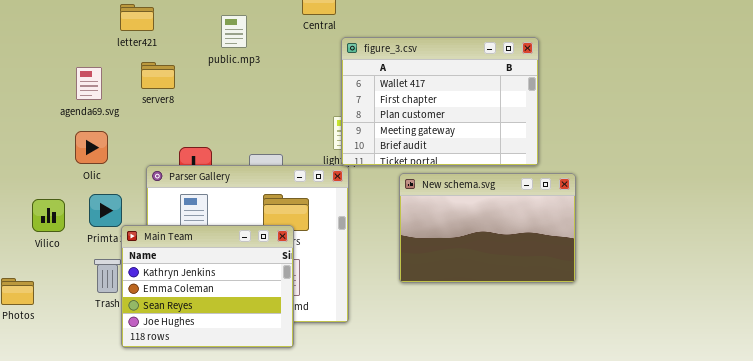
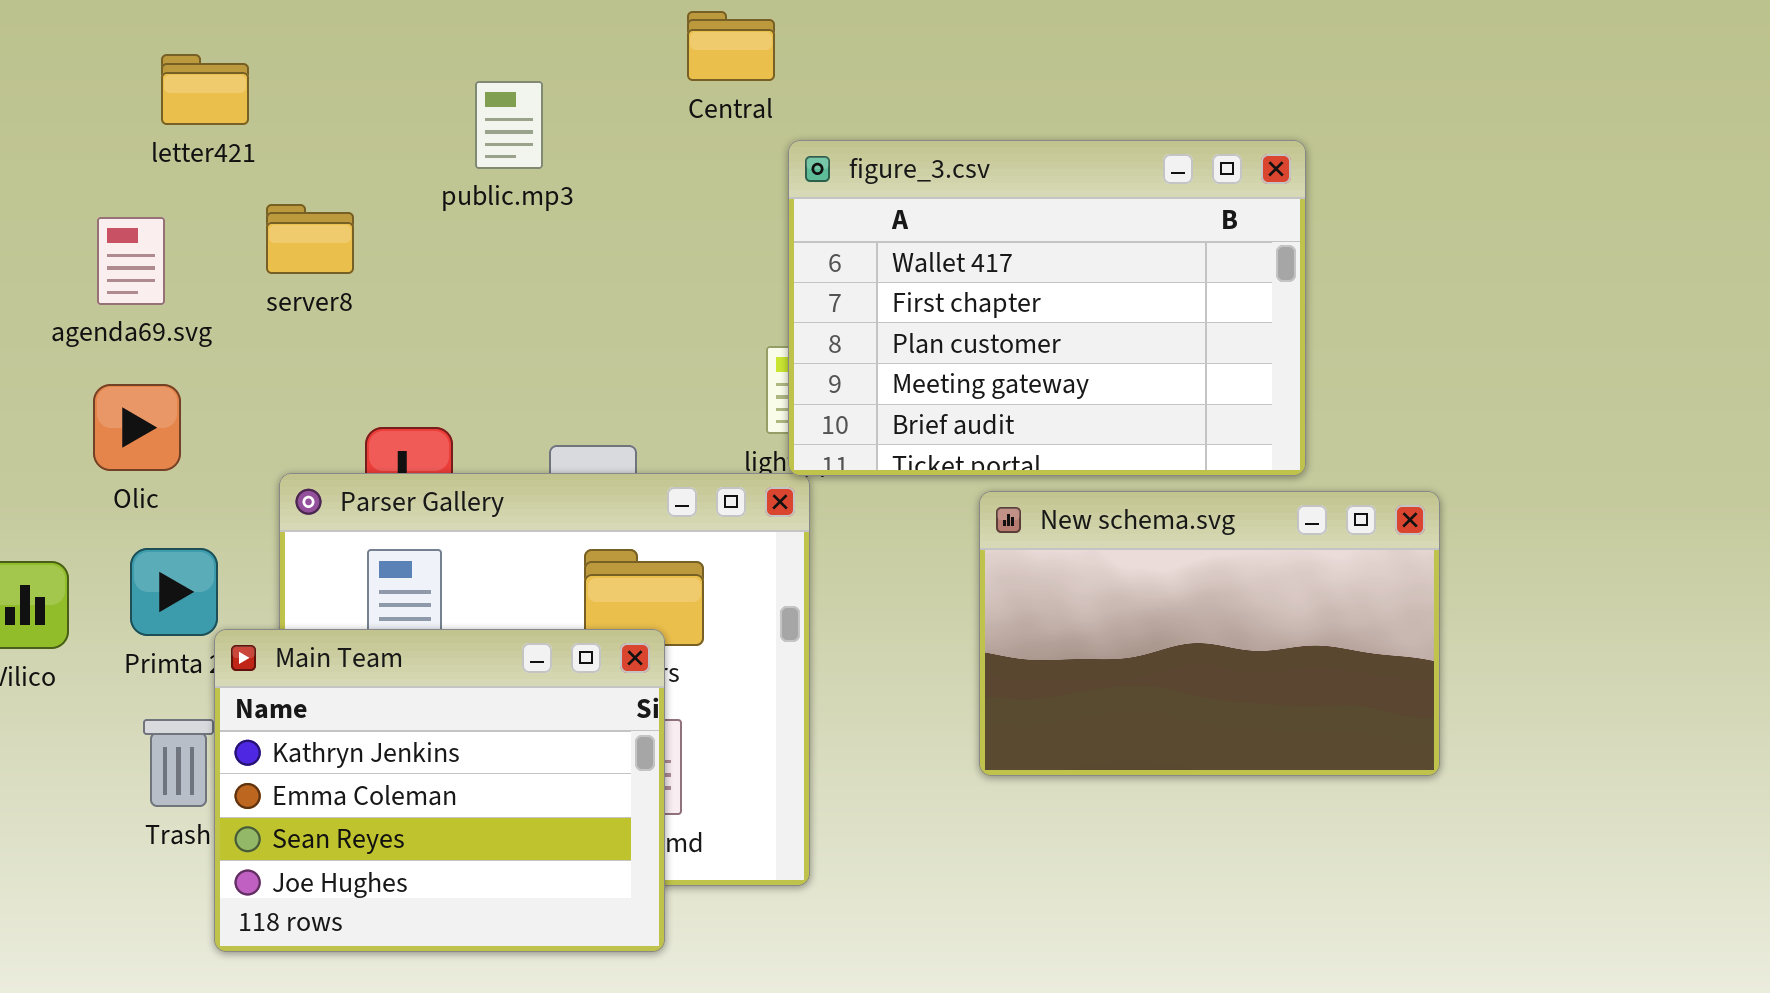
letter421: [120,4,154,31] -> [161,54,249,125], moved
New schema.svg: [399,173,576,283] -> [979,491,1440,776], moved

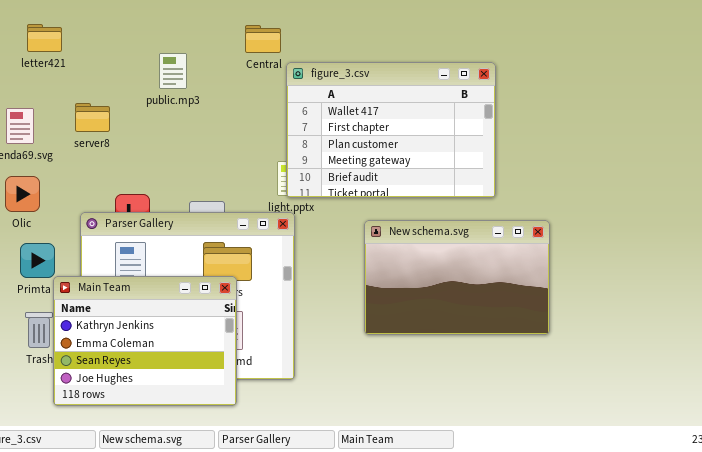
letter421: [161,54,249,125] -> [27,24,62,52], moved
figure_3.csv: [788,140,1306,476] -> [286,62,496,198], moved

